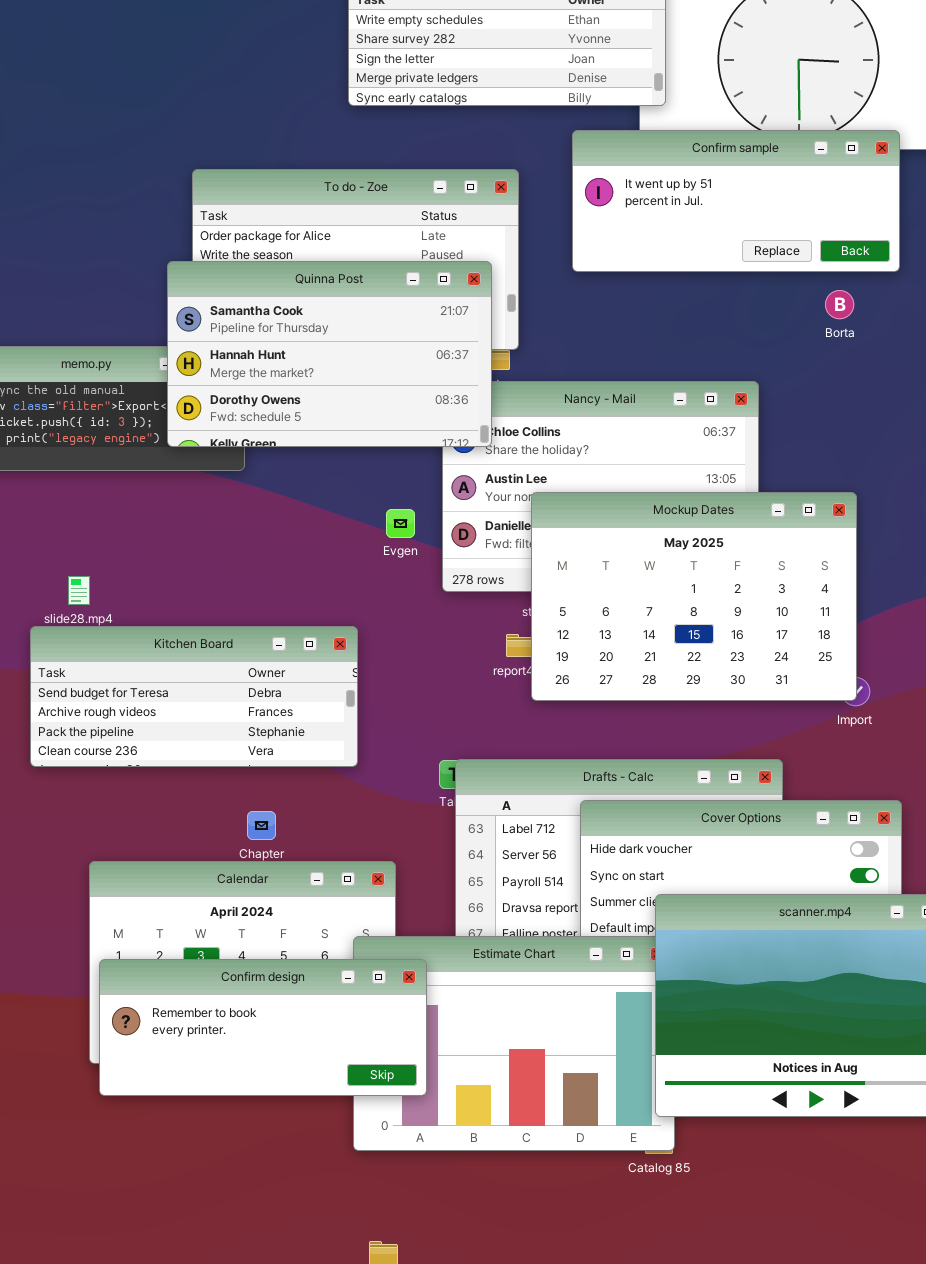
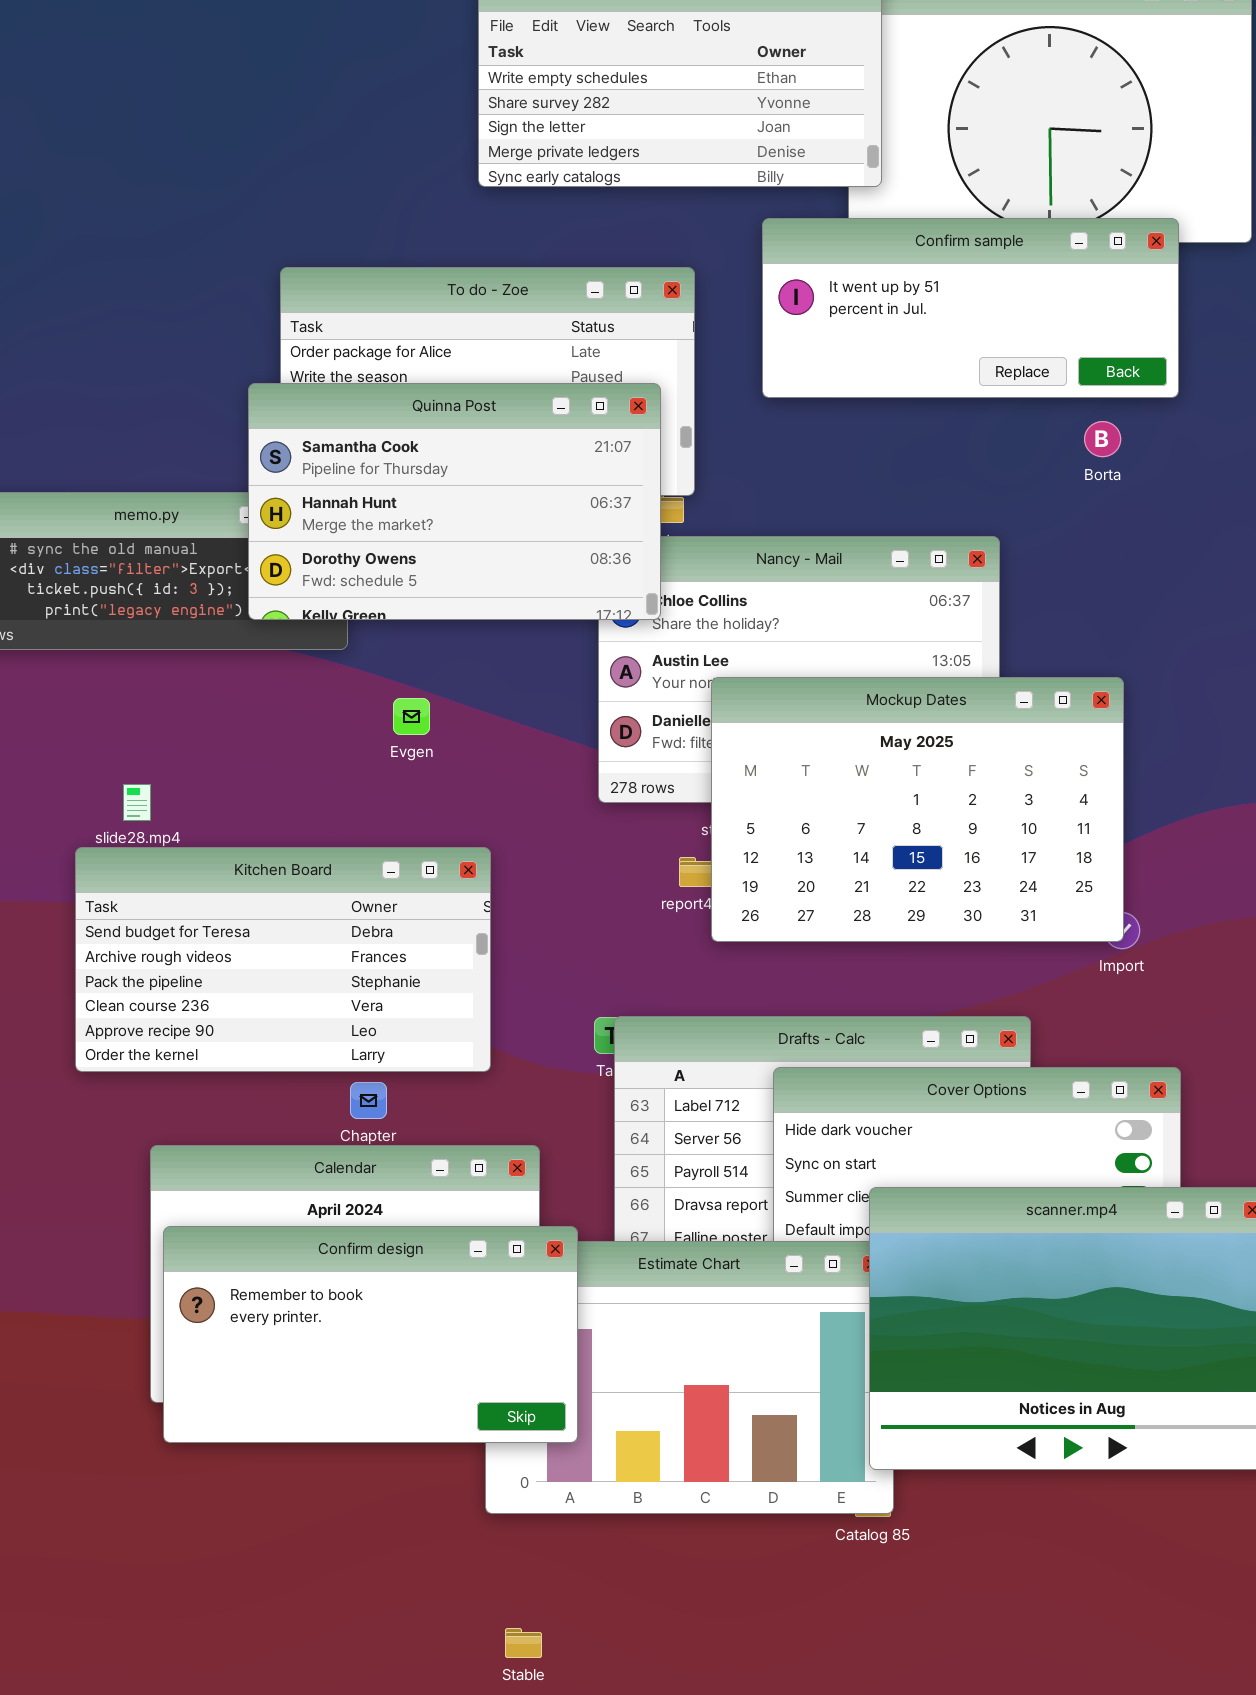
Evgen: [386,509,415,538] -> [393,698,430,735], moved
Kitchen Board: [30,626,358,767] -> [75,847,491,1072], resized
Confirm design: [99,959,427,1096] -> [163,1226,578,1443], resized

